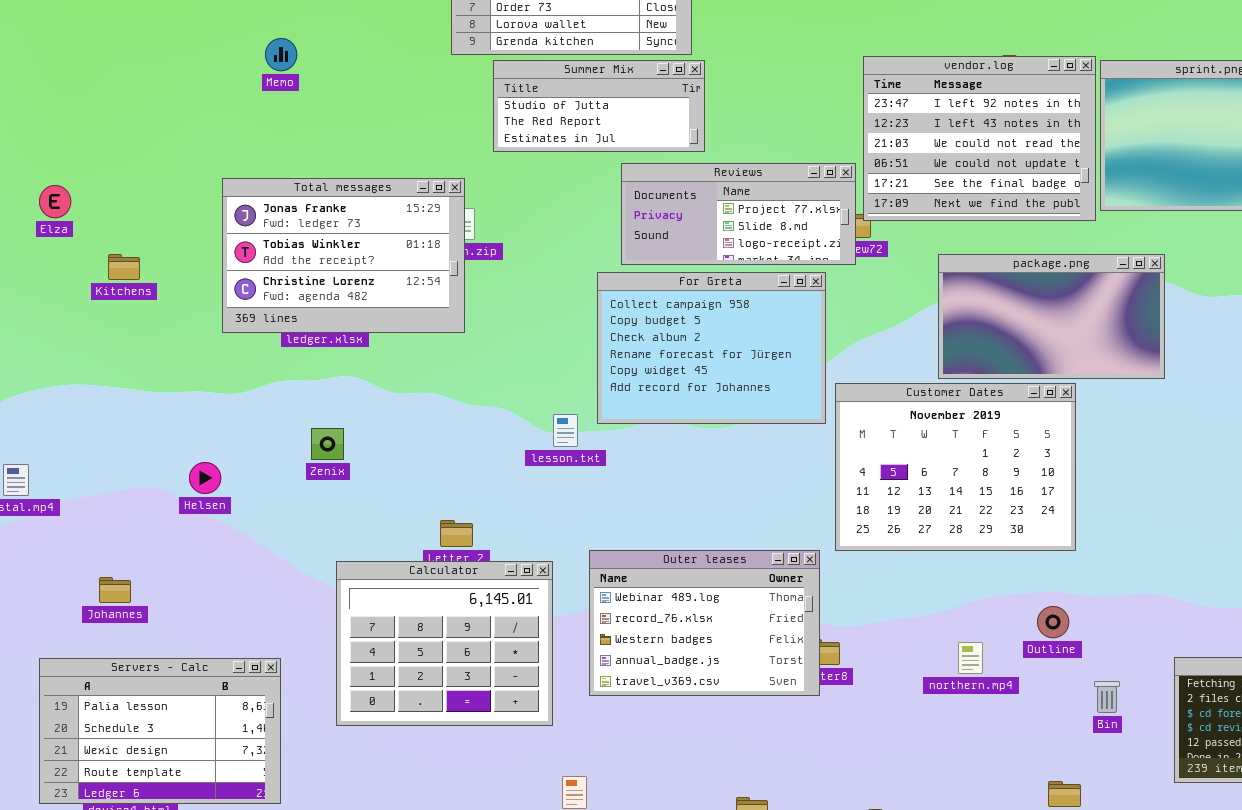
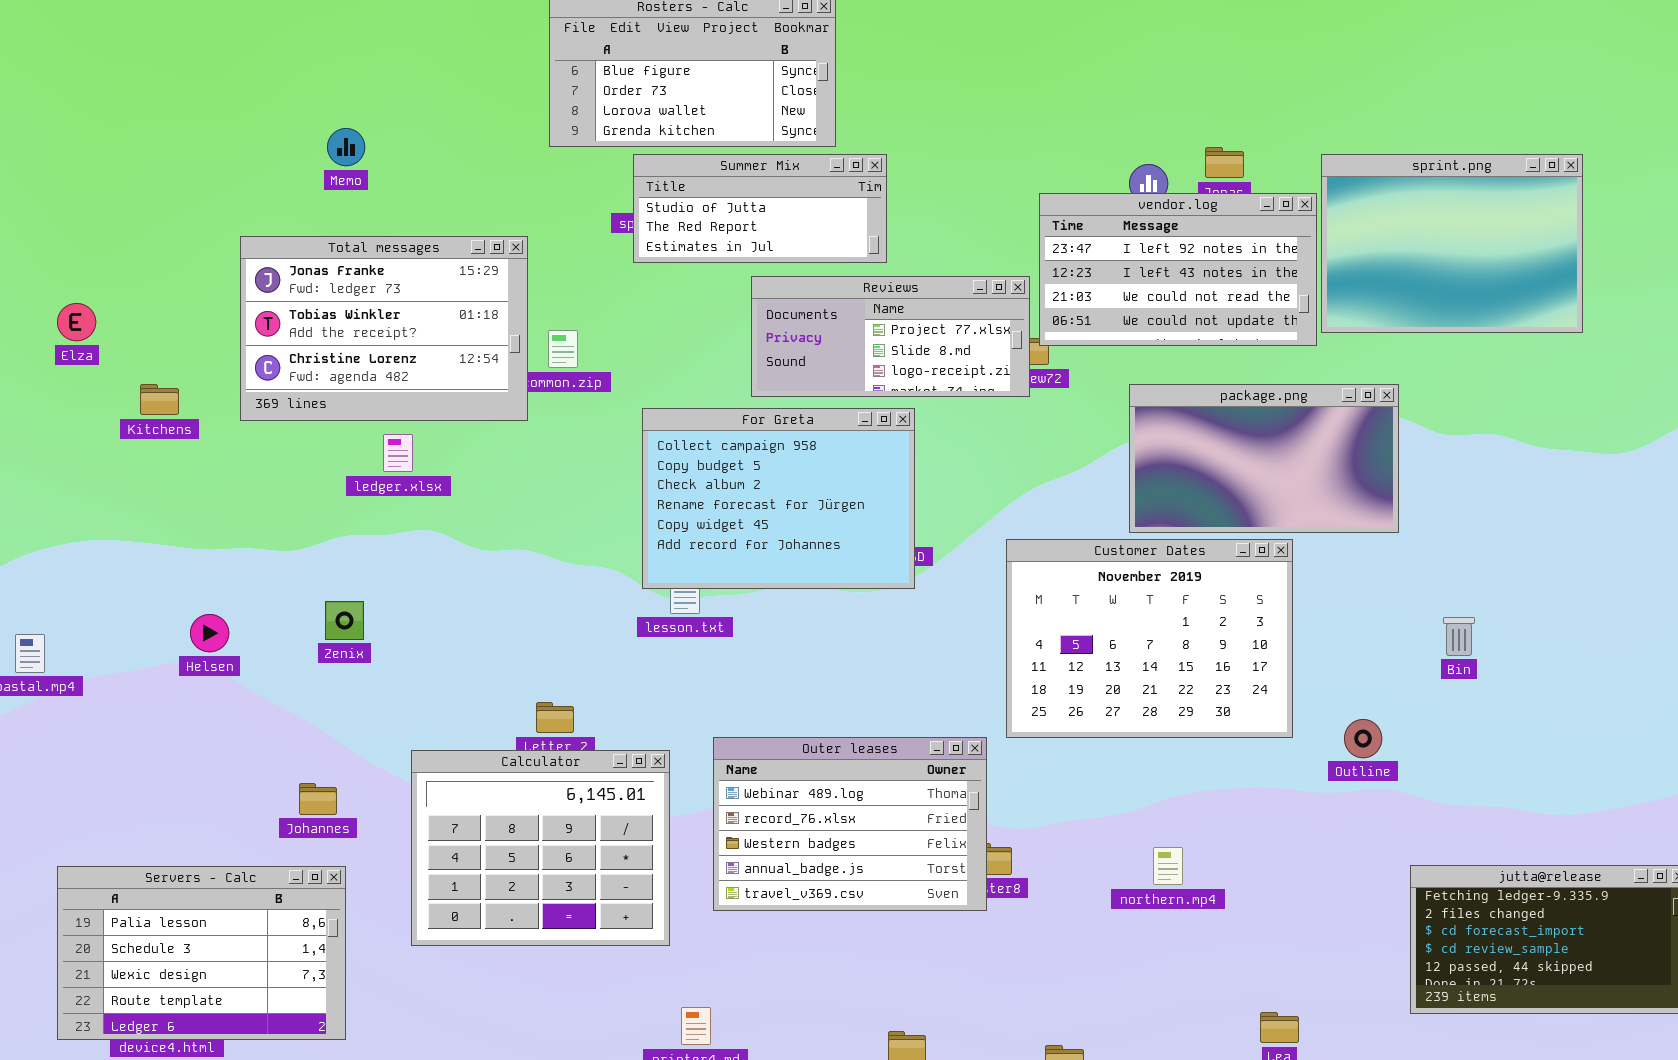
vendor.log: [863,56,1096,221] -> [1039,193,1317,346], resized
Summer Mix: [493,60,705,152] -> [633,154,887,263], moved
Total messages: [222,178,465,333] -> [240,236,528,421], moved
For Greta: [597,272,826,424] -> [642,408,915,589], moved
Zenix: [311,428,344,460] -> [325,601,364,640], moved
Helsen: [189,462,221,494] -> [190,614,229,652], moved
Johannes: [99,577,131,603] -> [299,783,337,815], moved
Outline: [1037,606,1069,638] -> [1344,719,1382,758], moved
Bin: [1094,681,1120,713] -> [1443,617,1475,656], moved

